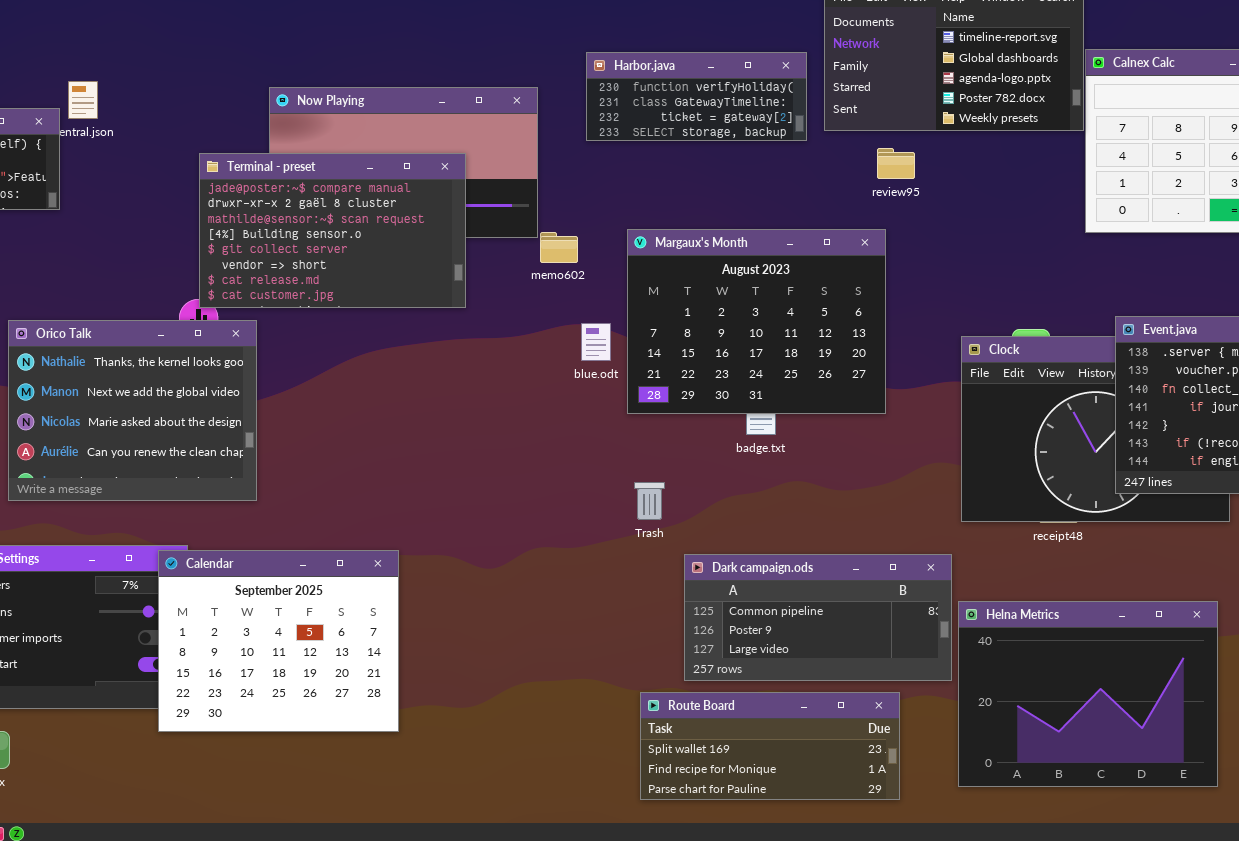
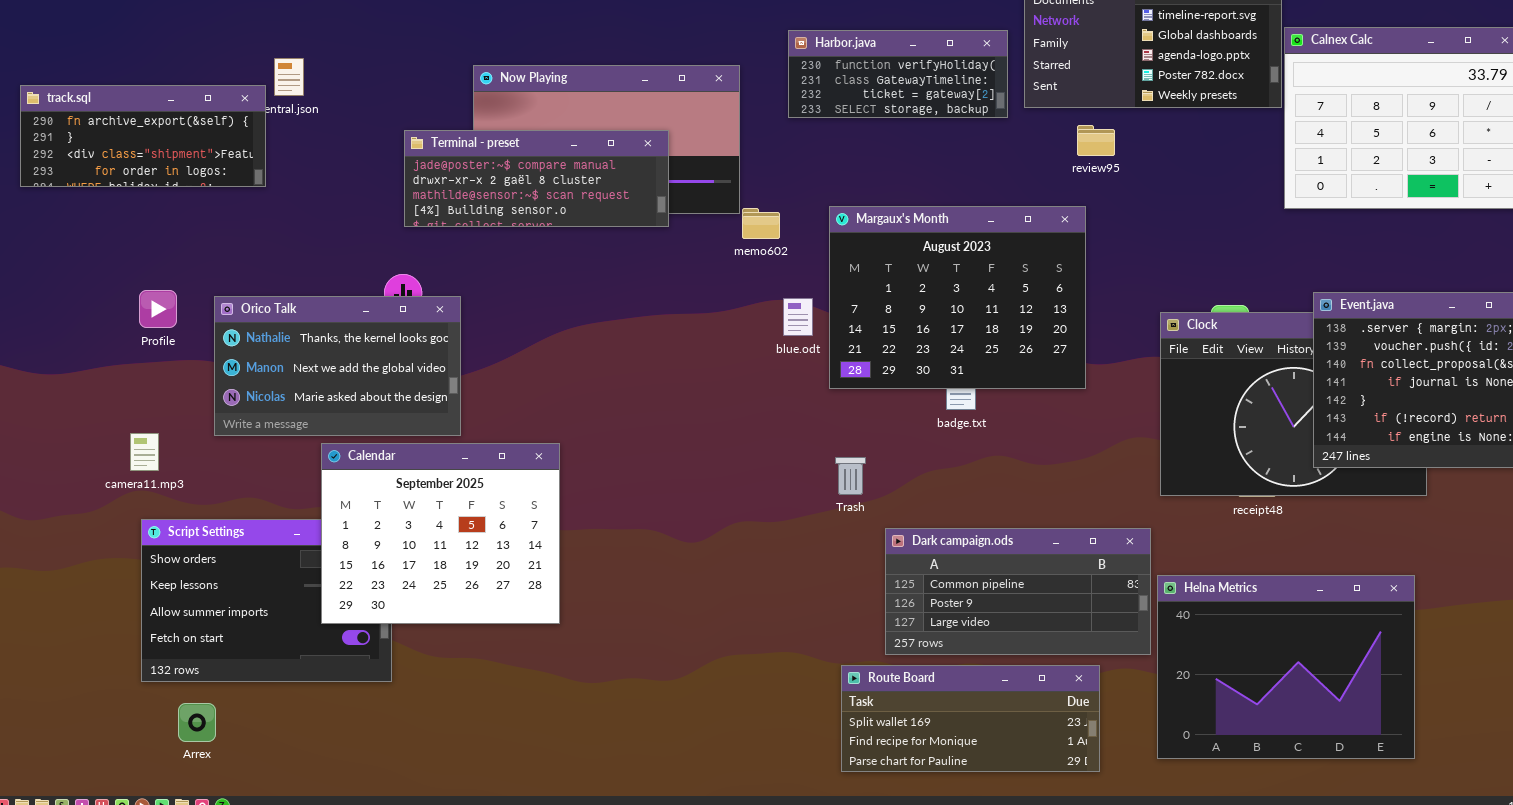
Terminal - preset: [199,153,466,308] -> [404,130,669,227], resized
Orico Talk: [8,320,257,501] -> [214,296,461,436], resized
Calendar: [158,550,399,732] -> [321,443,560,624], moved

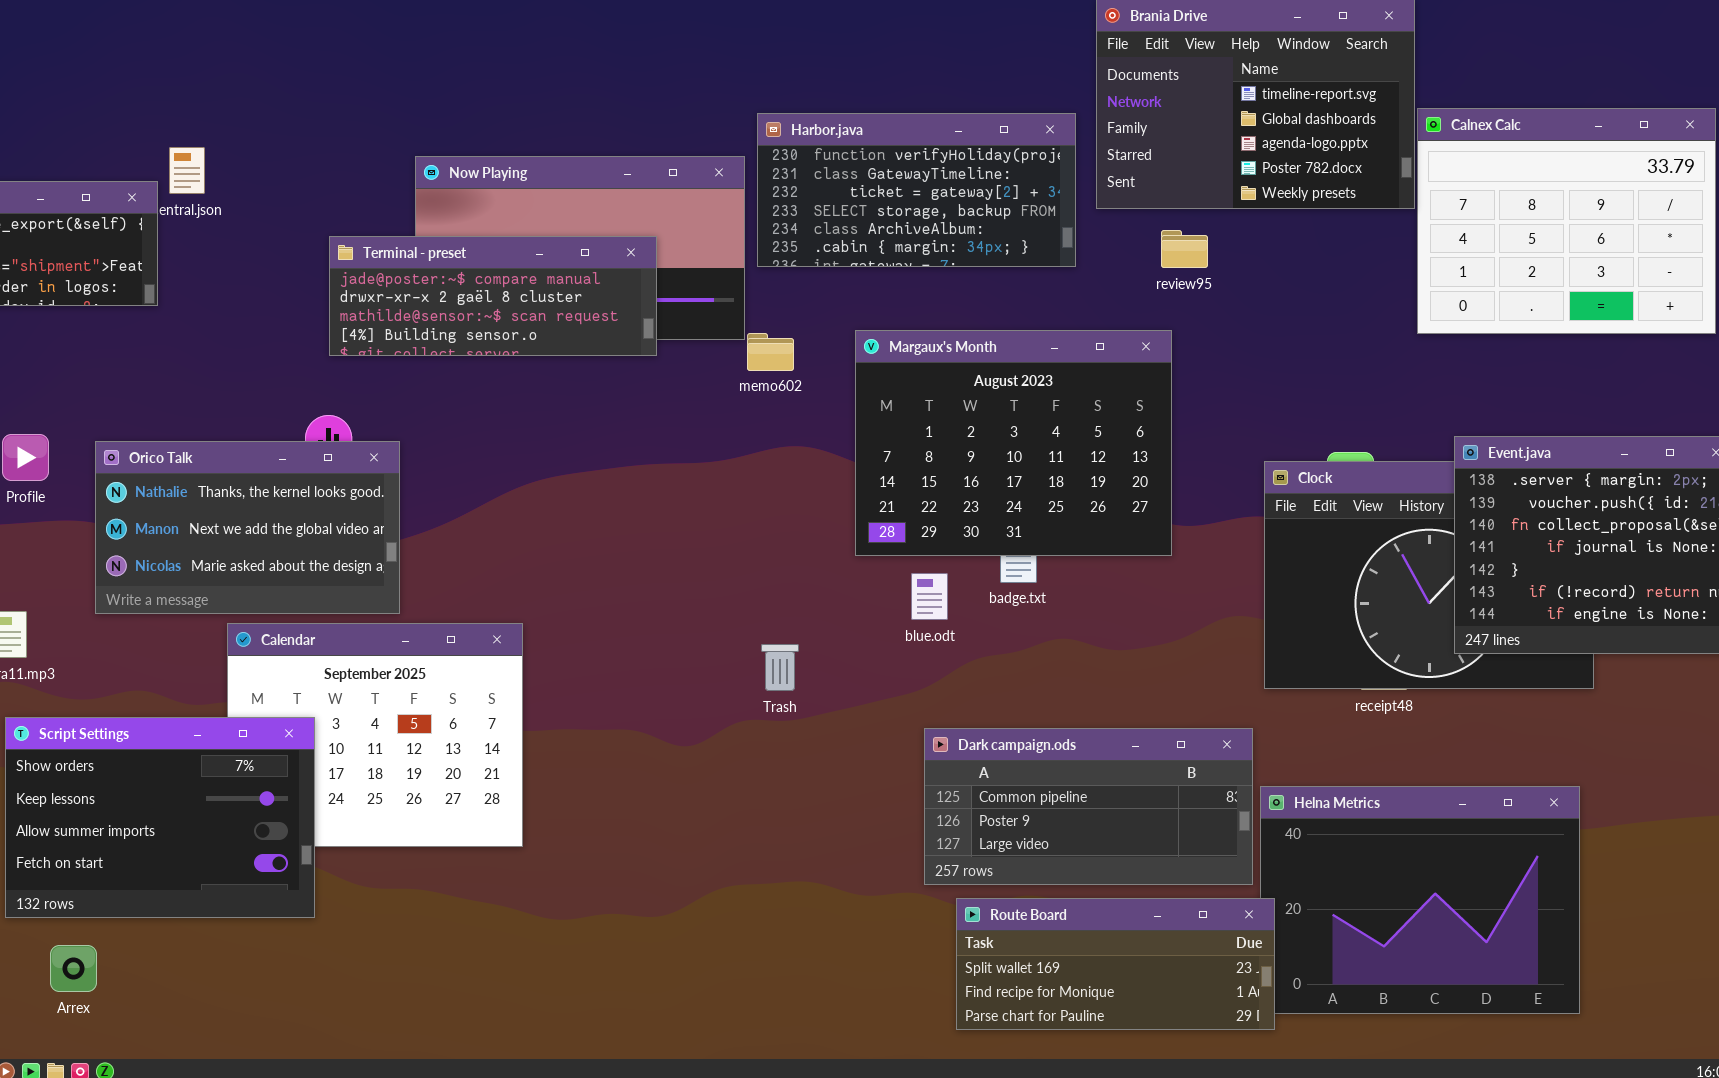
Harbor.java: [788,30,1008,118] -> [757,113,1076,267], resized
blue.odt: [783,298,813,336] -> [911,573,948,620], moved
Trash: [835,457,866,495] -> [761,644,799,691], moved
Script Settings: [141,519,392,682] -> [5,717,315,918], raised
Route Board: [841,665,1100,772] -> [956,898,1275,1030], moved

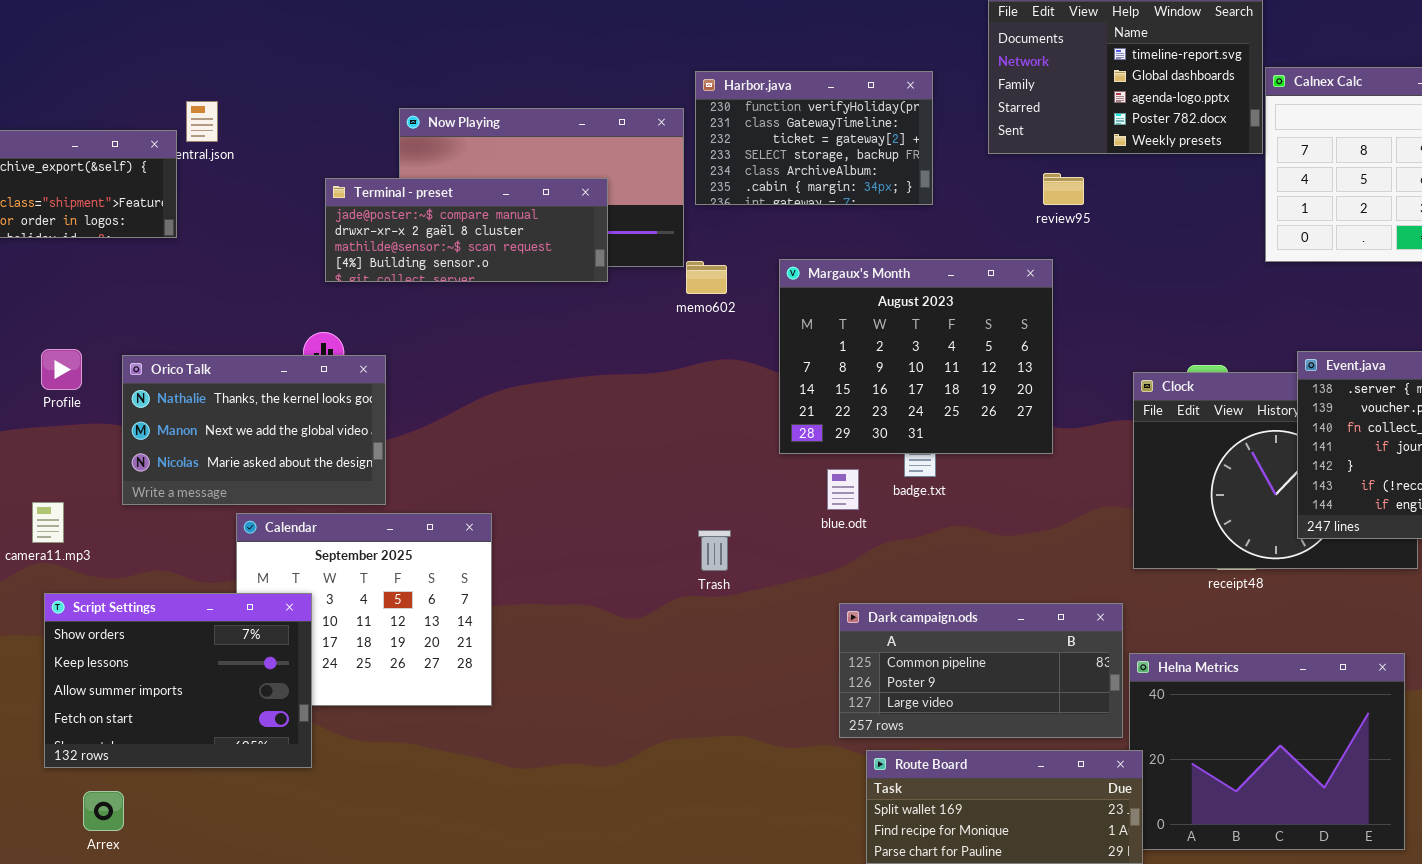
Harbor.java: [757,113,1076,267] -> [695,71,933,205], resized

